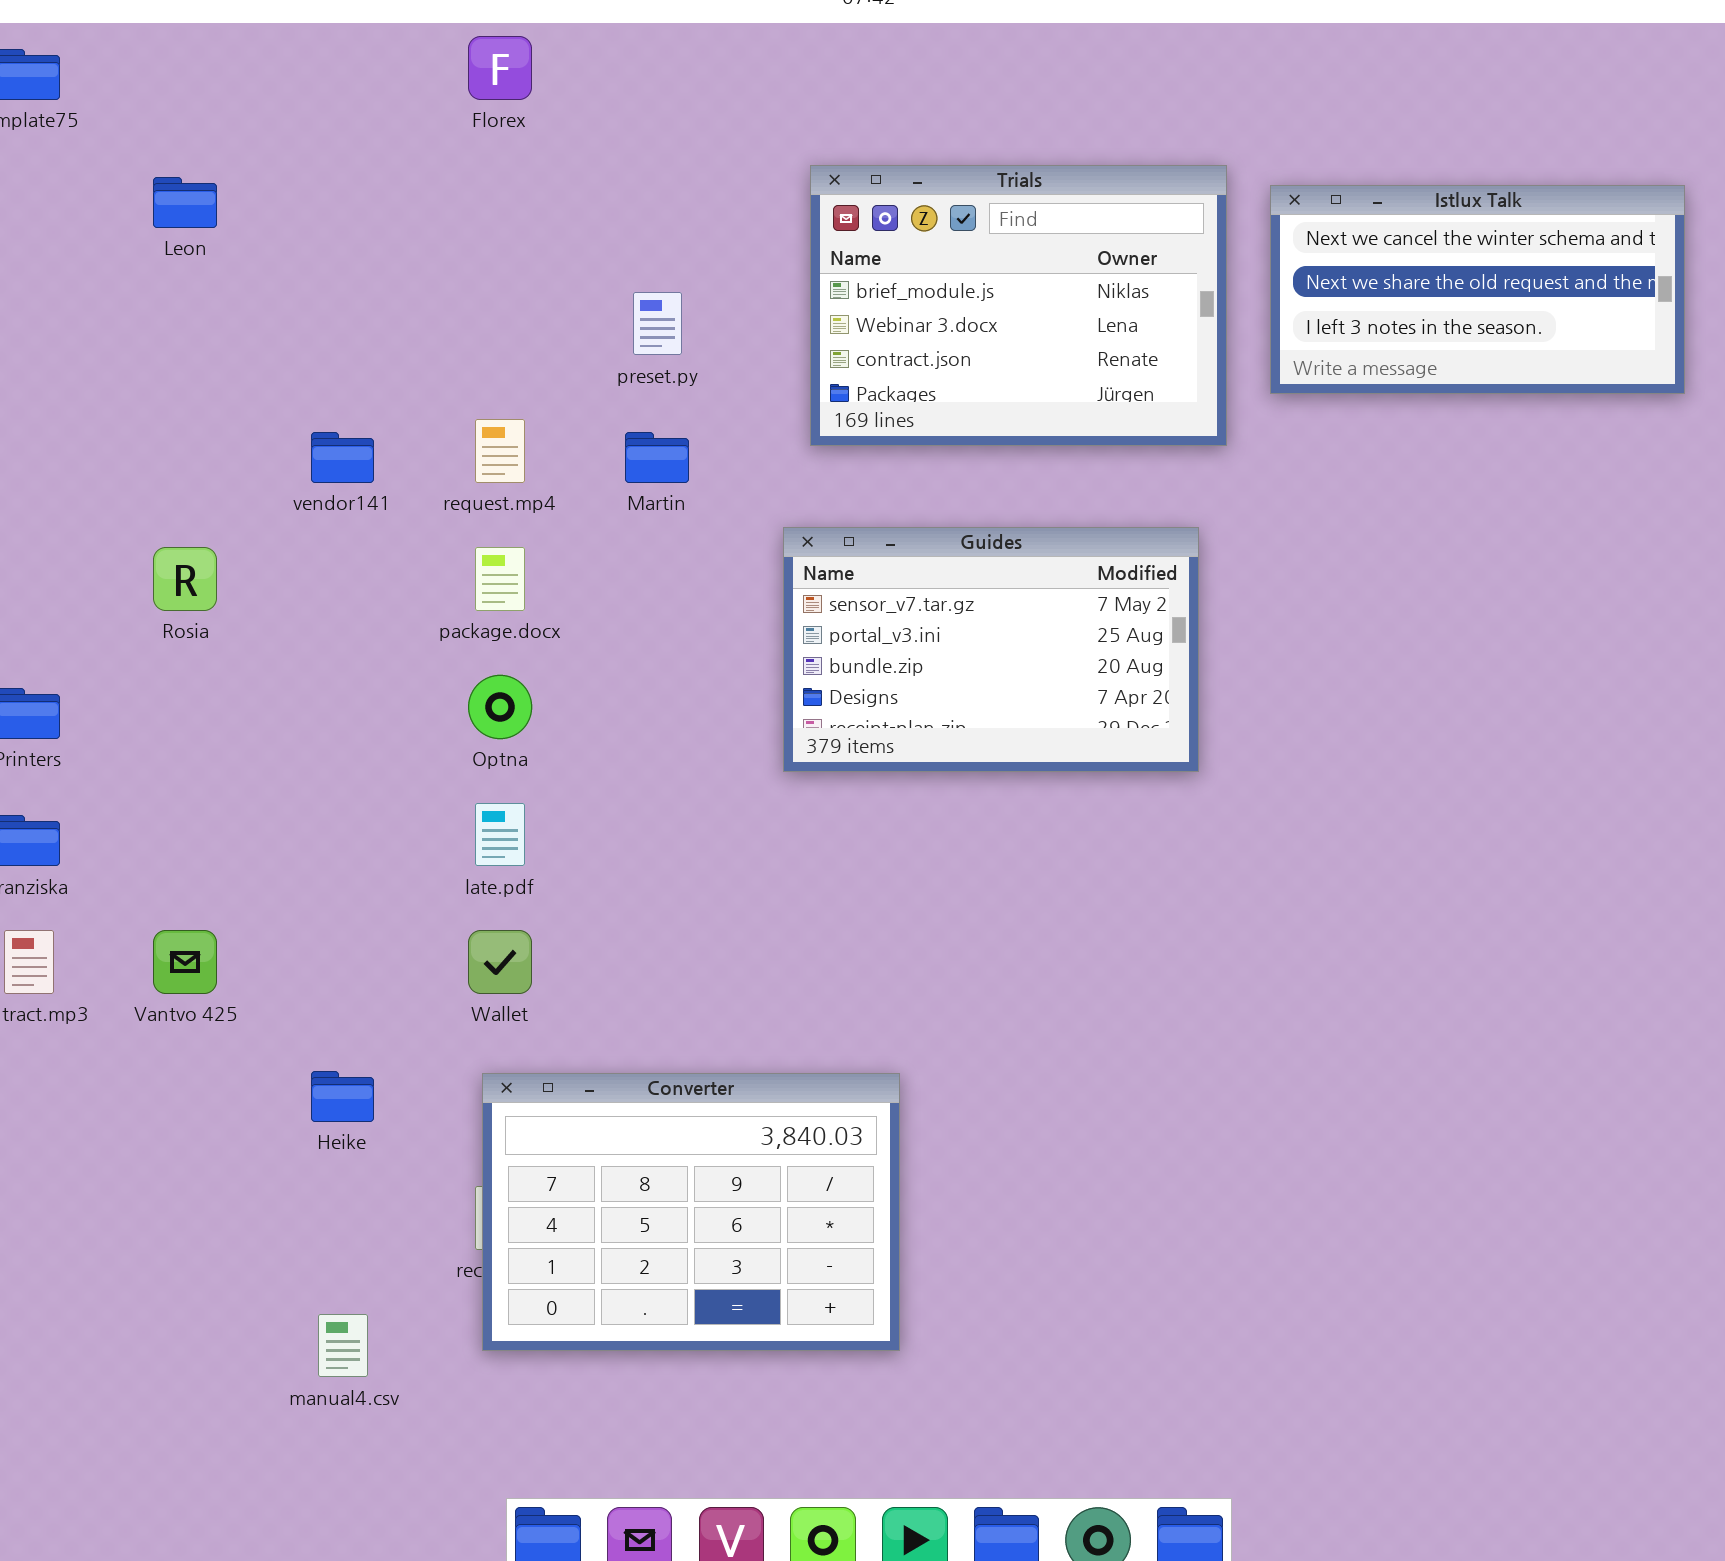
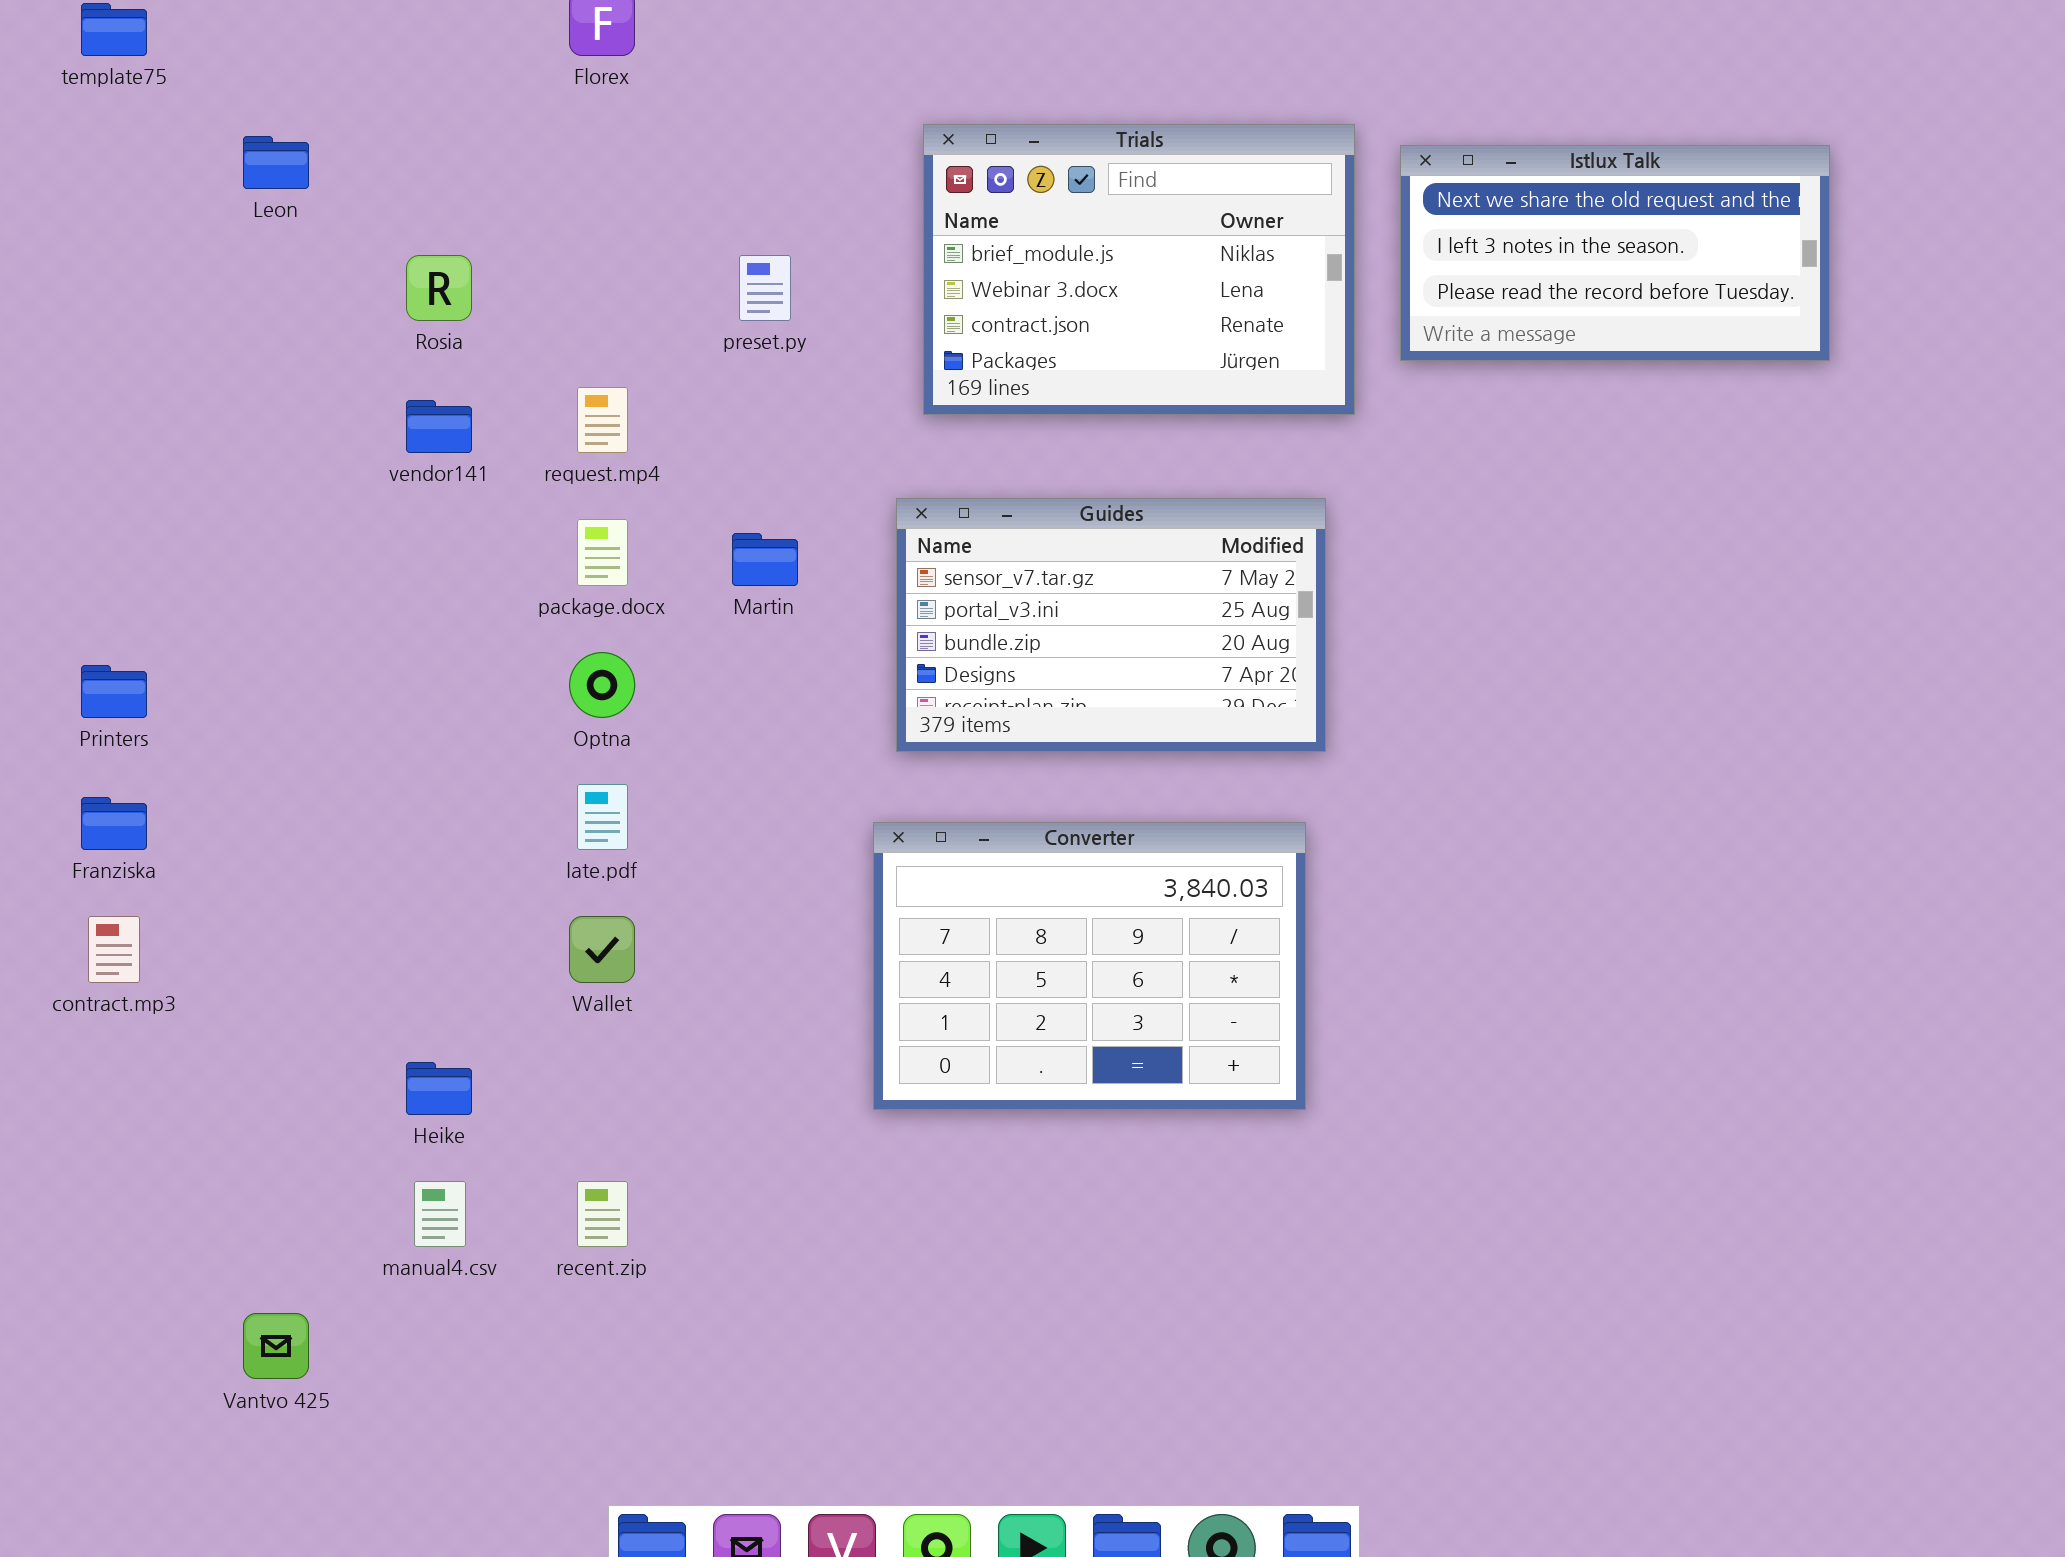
Istlux Talk: [1270,185,1685,394] -> [1400,145,1830,361], scrolled down 1 row
Martin: [625,432,689,483] -> [732,533,798,586], moved
Rosia: [153,547,217,611] -> [406,255,472,321], moved
Vantvo 425: [153,930,217,994] -> [243,1313,309,1379], moved
Converter: [482,1073,900,1351] -> [873,822,1306,1110], moved
manual4.csv: [318,1314,368,1377] -> [414,1181,466,1247], moved

